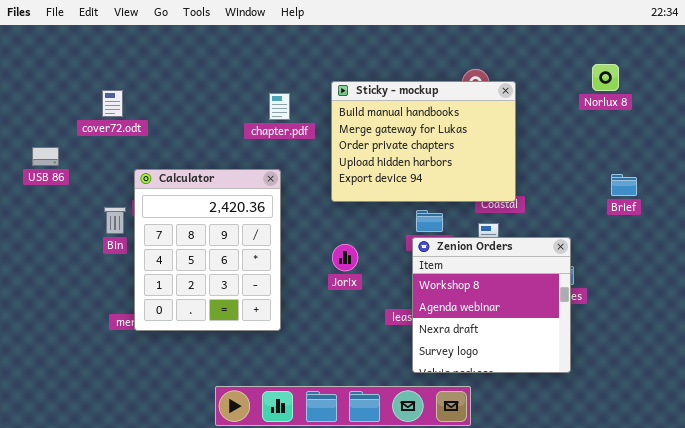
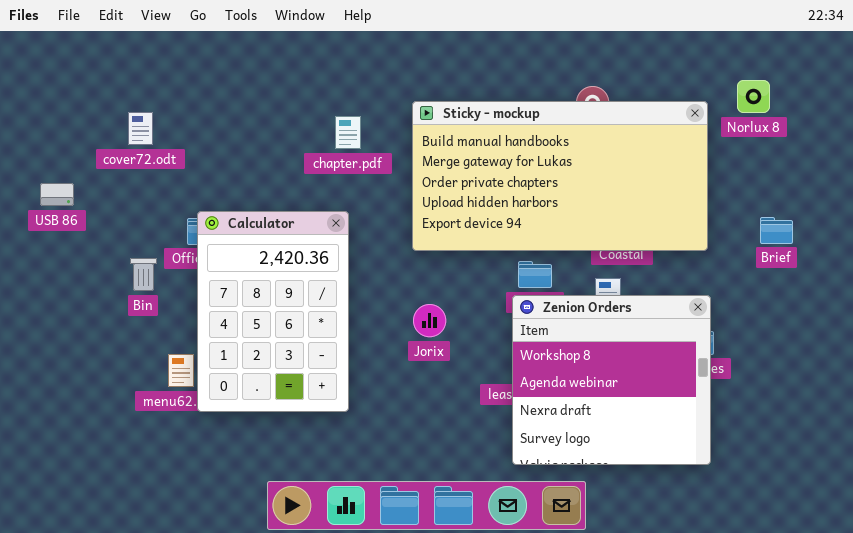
Sticky - mockup: [331,81,516,202] -> [412,101,708,251], resized
Calculator: [134,169,281,331] -> [197,211,349,412], resized

